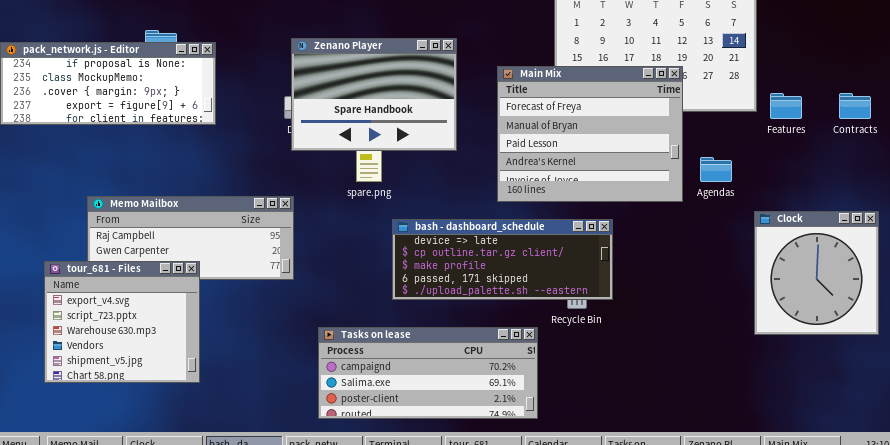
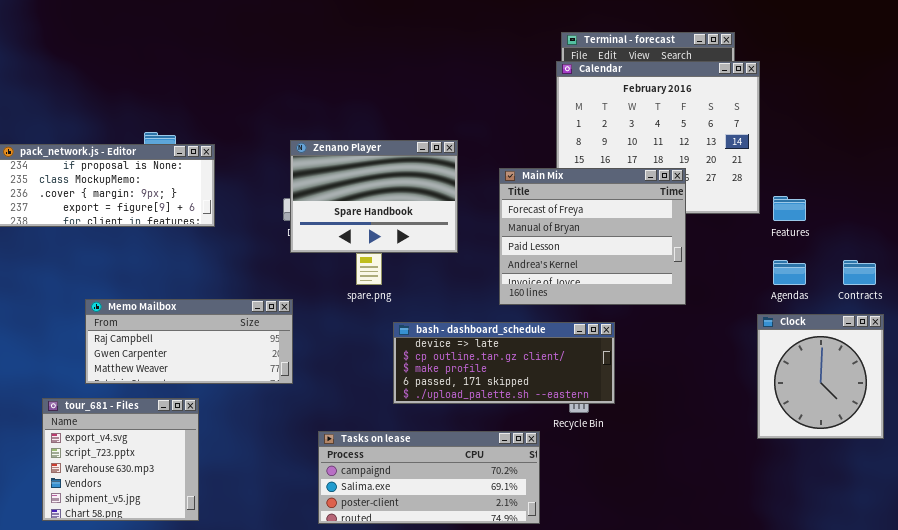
Contracts: [839,93,871,119] -> [843,260,876,285], moved
Agendas: [700,157,732,182] -> [773,260,806,285], moved
tour_681 - Files: [44,261,200,383] -> [42,398,199,521], moved

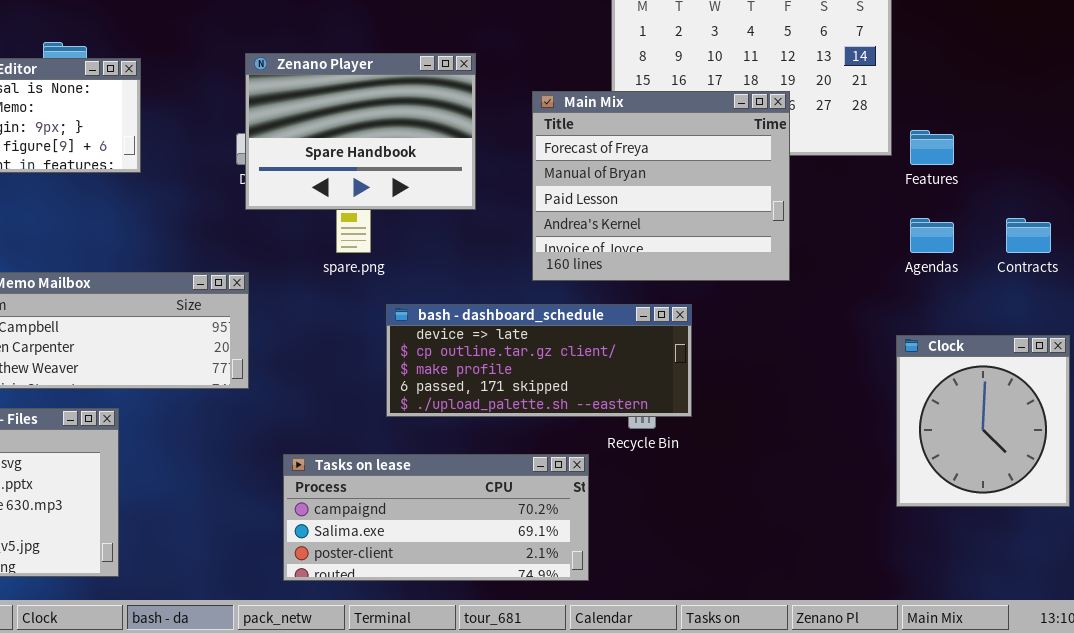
Clock: [757,314,884,439] -> [896,335,1070,507], moved

